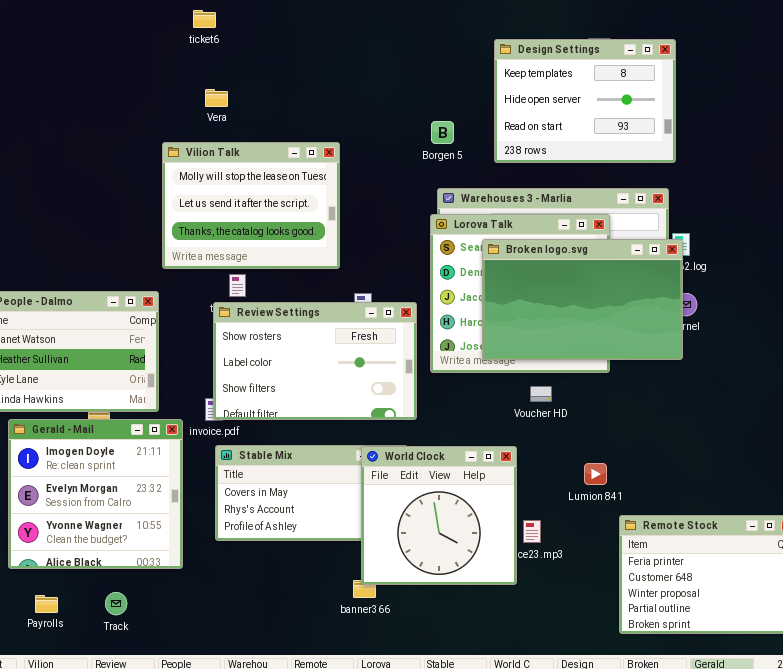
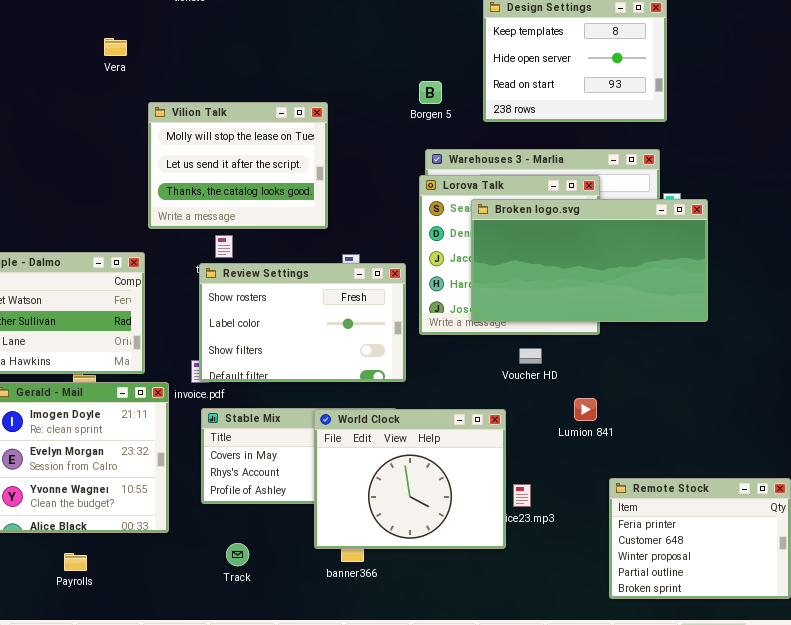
Vera: [205,89,228,107] -> [104,38,127,56], moved
Broken logo.svg: [482,239,683,360] -> [471,199,708,322], resized
World Clock: [361,446,517,585] -> [314,409,506,549], resized
Lumion 841: [584,463,607,485] -> [574,398,597,421], moved
Track: [105,592,127,615] -> [226,543,249,566], moved
Payrolls: [35,595,58,613] -> [64,553,87,571], moved

